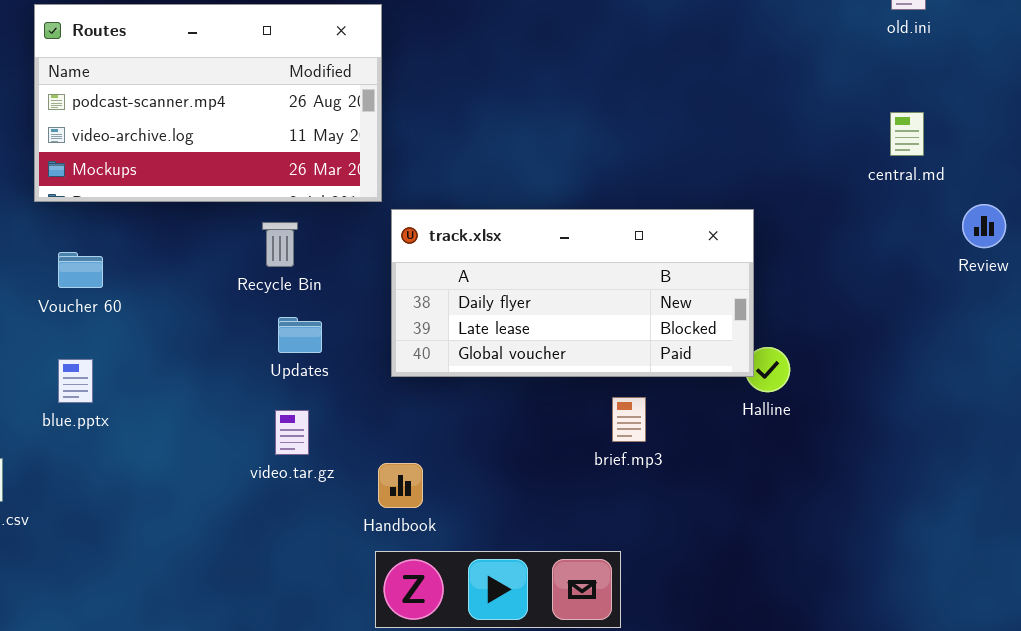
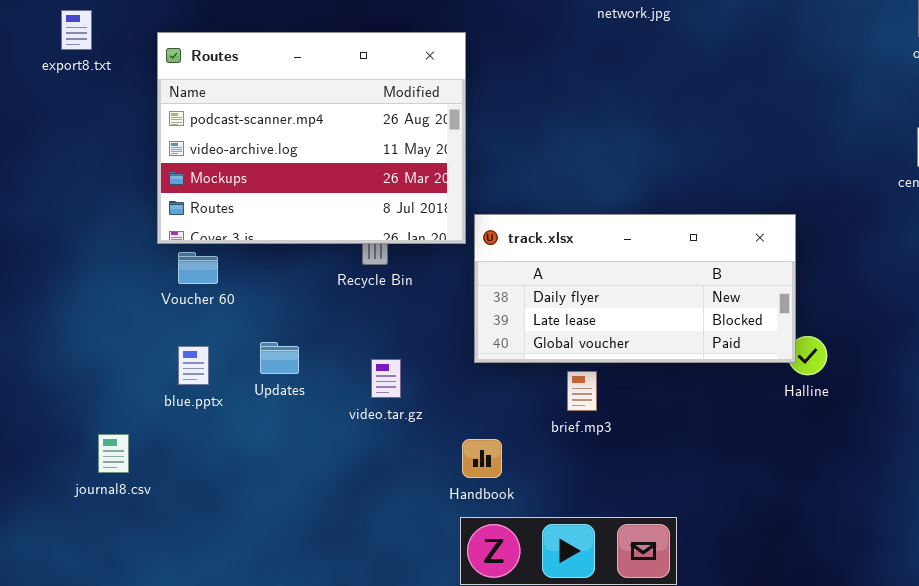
Routes: [34,4,382,202] -> [157,32,466,244], resized
Updates: [278,317,322,353] -> [260,342,299,374], moved
brief.mp3: [612,397,646,442] -> [567,371,597,411], moved
video.tar.gz: [275,410,309,455] -> [371,359,401,398], moved

